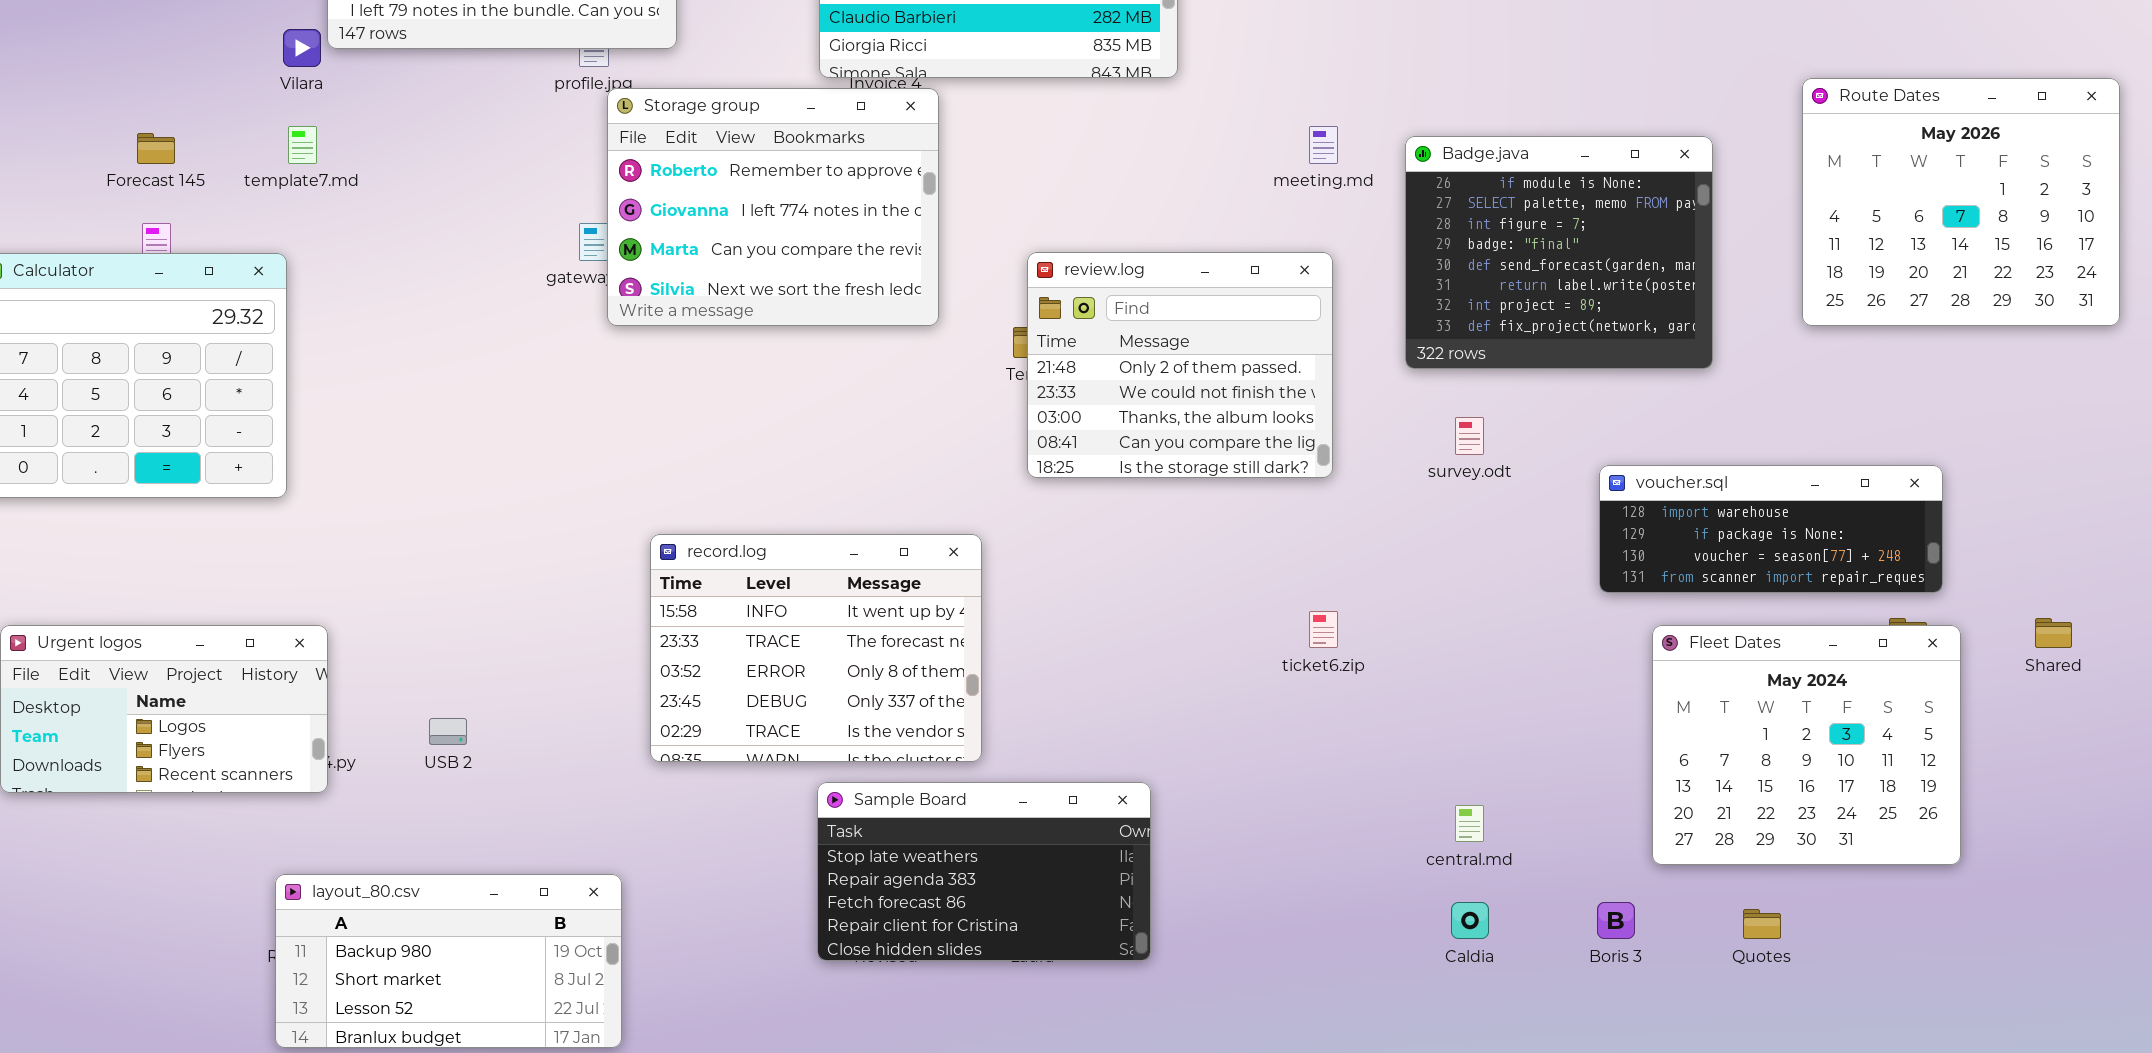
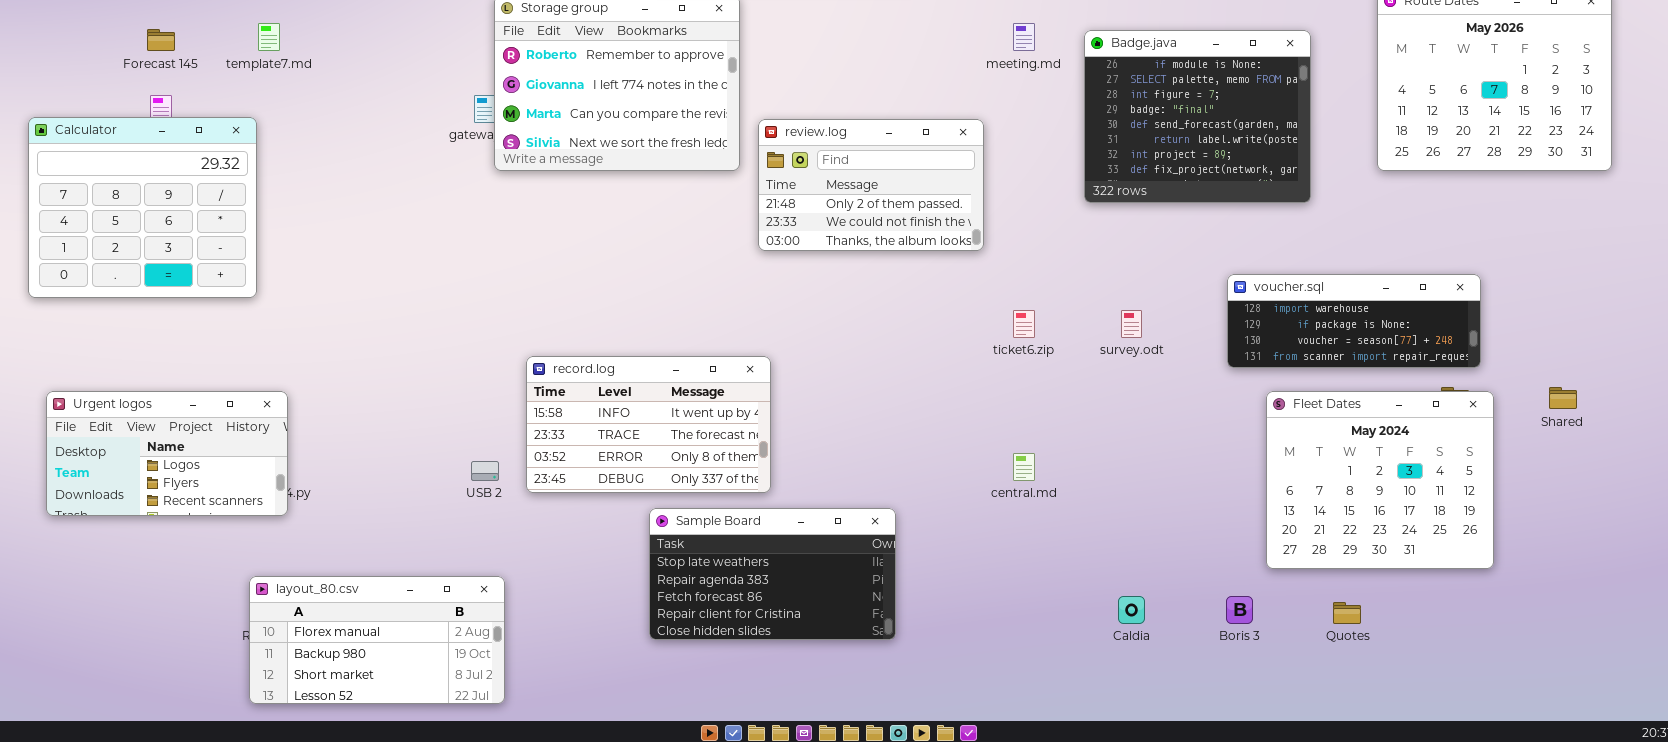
review.log: [1027,252,1333,478] -> [758,119,984,251], moved, resized
survey.odt: [1455,417,1484,455] -> [1121,310,1142,338], moved
record.log: [650,534,982,762] -> [526,356,771,493], resized
ticket6.zip: [1309,611,1338,648] -> [1013,310,1035,338], moved
USB 2: [429,718,467,745] -> [471,461,499,481], moved
central.md: [1455,805,1484,842] -> [1013,453,1035,481], moved
layout_80.csv: [275,874,622,1048] -> [249,576,505,704], scrolled up 1 row

